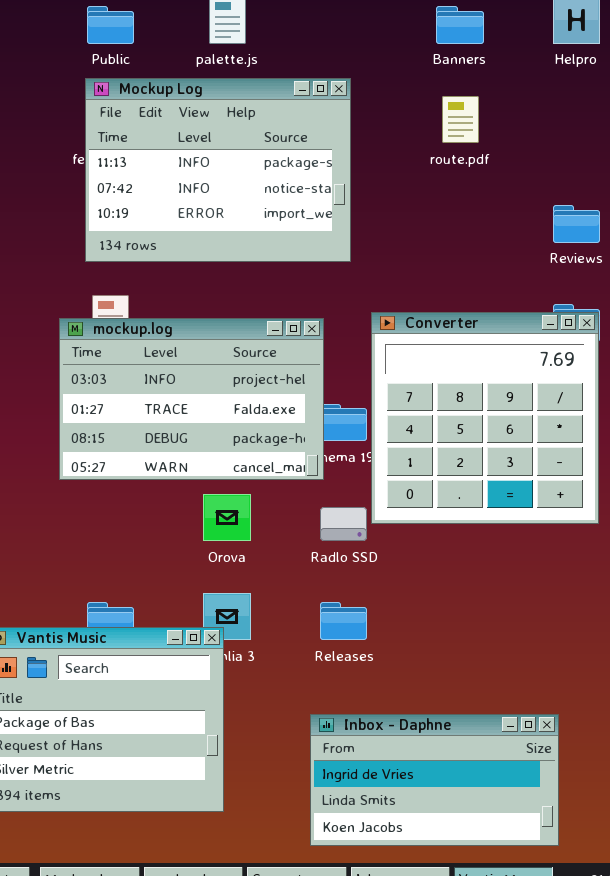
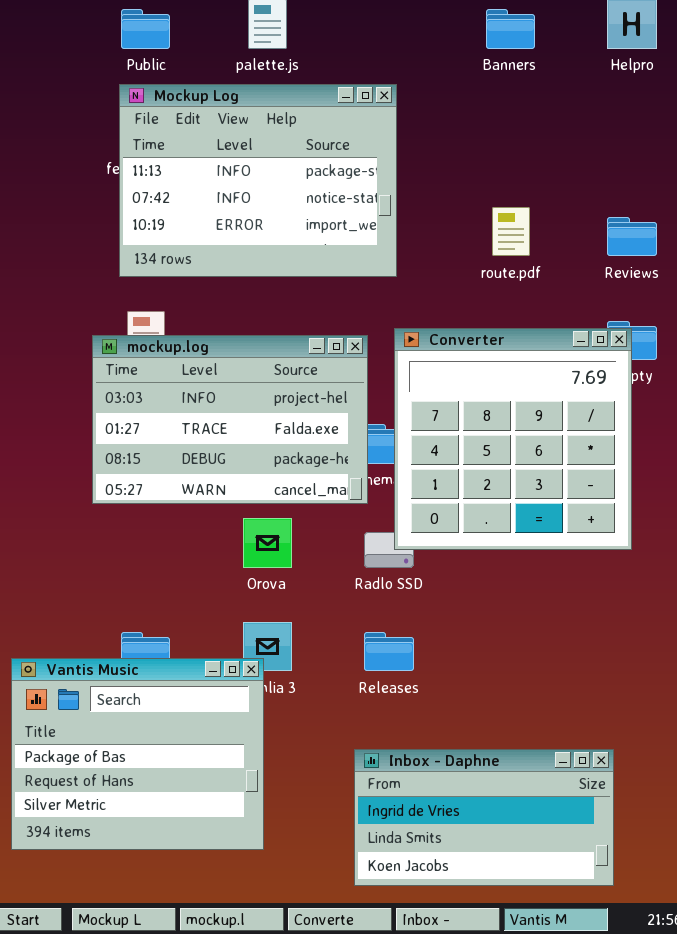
route.pdf: [442,96,479,143] -> [492,207,530,256], moved
Converter: [371,312,599,524] -> [394,328,632,550], moved

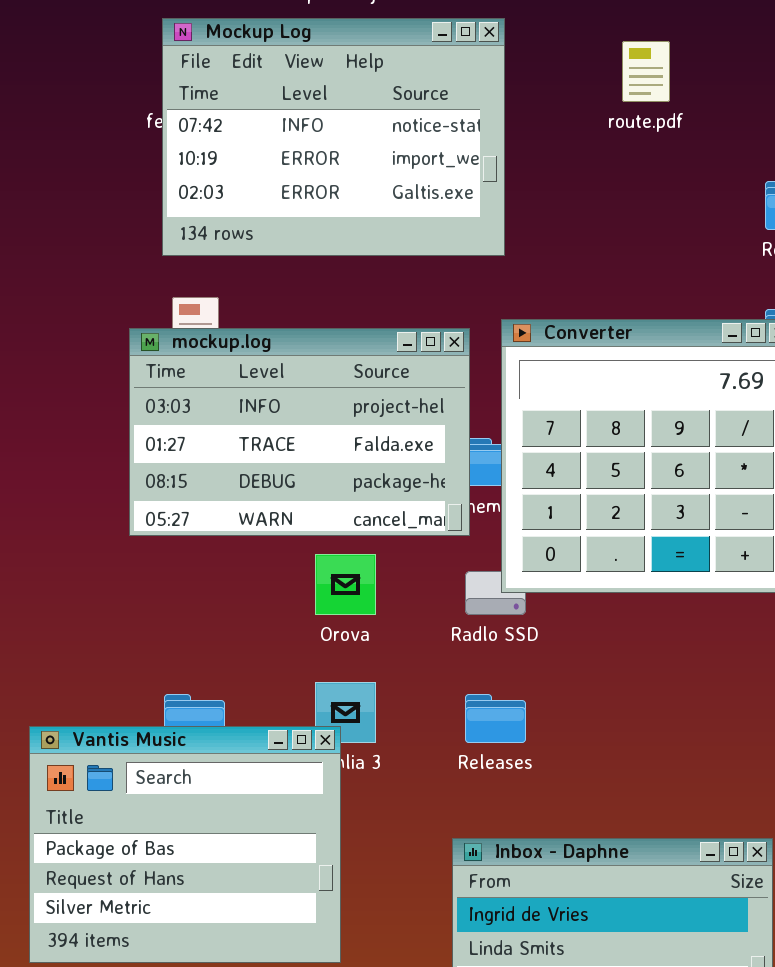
Mockup Log: [119,84,397,277] -> [162,18,505,256], scrolled down 1 row
route.pdf: [492,207,530,256] -> [622,41,670,102], moved

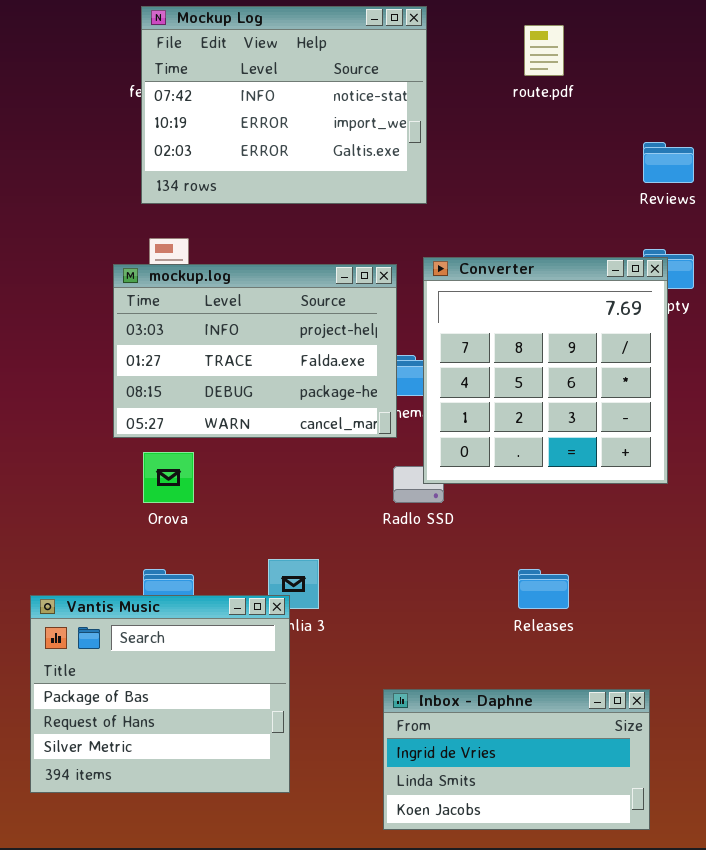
Orova: [315,554,376,615] -> [143,452,194,503], moved
Releases: [465,694,526,743] -> [518,569,569,609], moved

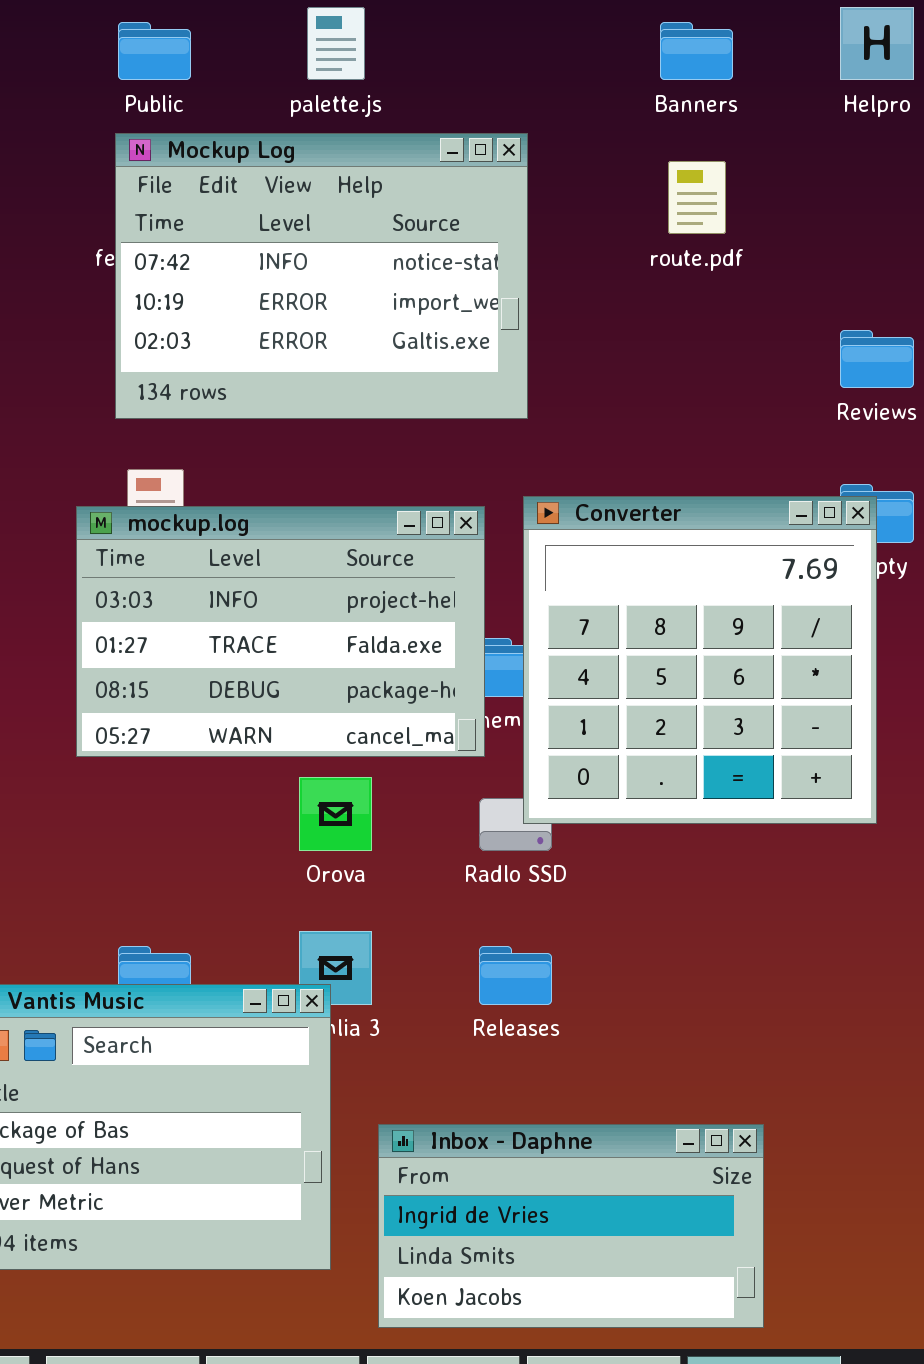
Orova: [143,452,194,503] -> [299,777,372,851], moved
Releases: [518,569,569,609] -> [479,946,552,1005], moved
Inbox - Daphne: [383,689,650,830] -> [378,1124,764,1328], moved

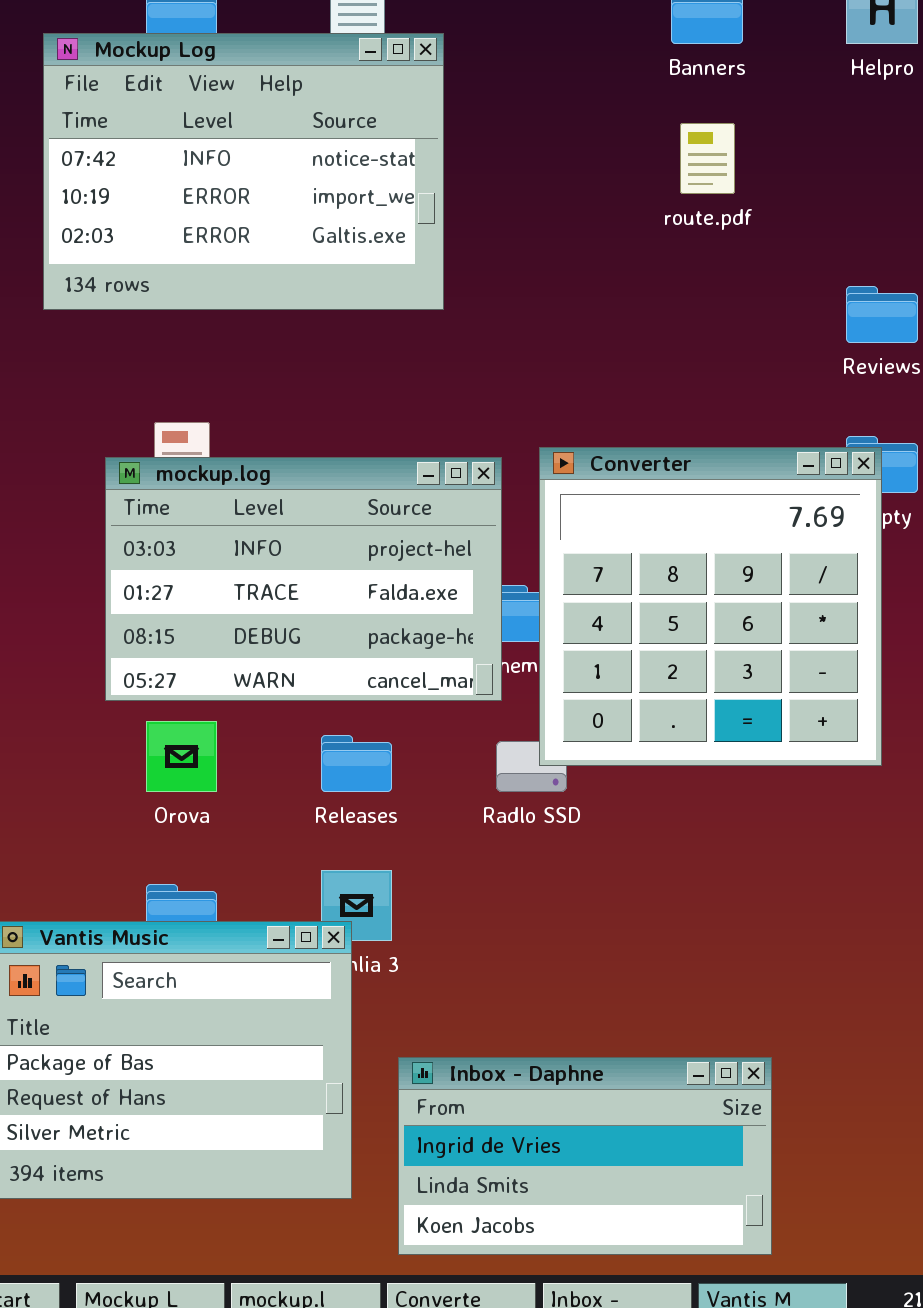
Mockup Log: [115,133,528,419] -> [43,33,444,310], moved
Orova: [299,777,372,851] -> [146,721,217,792], moved
Releases: [479,946,552,1005] -> [321,735,392,792], moved

